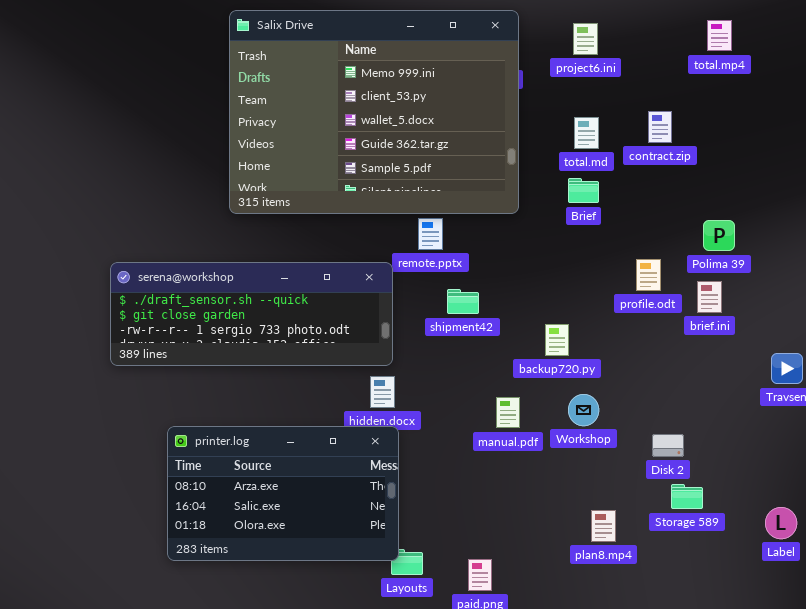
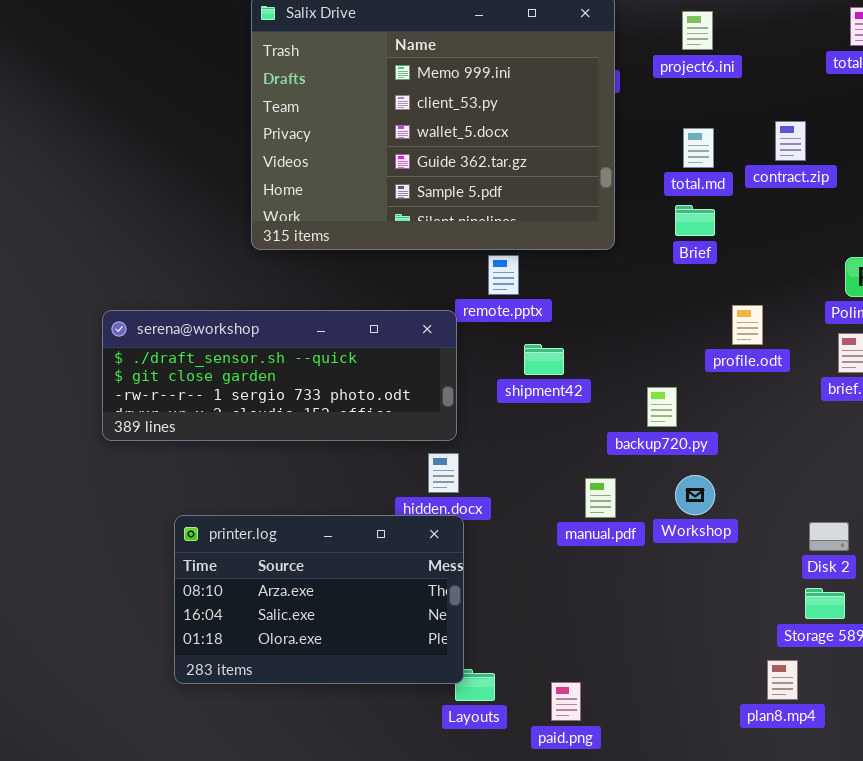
profile.odt: [636,259,661,291] -> [732,305,763,345], moved
Disk 2: [652,434,684,457] -> [809,522,849,551], moved
plan8.mp4: [591,510,616,542] -> [767,660,798,700], moved

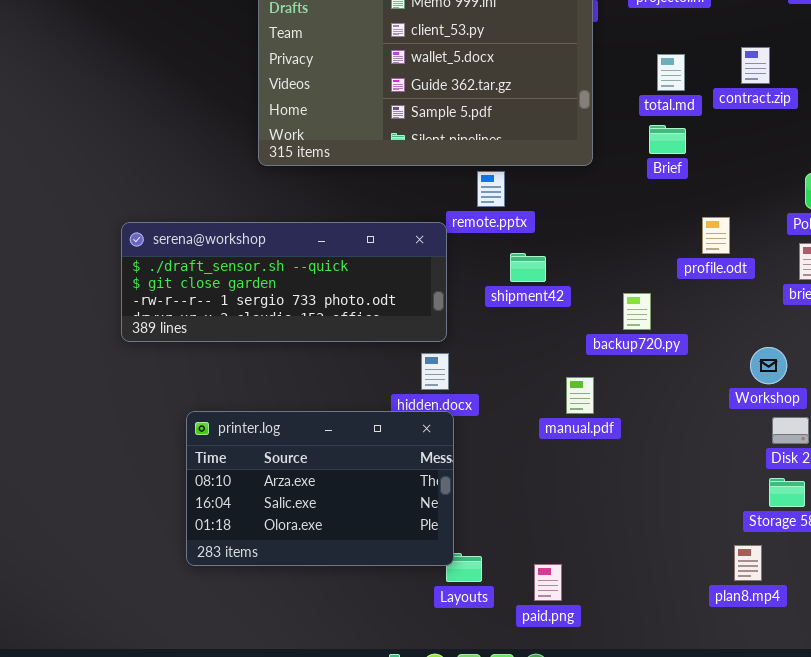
Workshop: [675,475,715,515] -> [750,347,787,384], moved

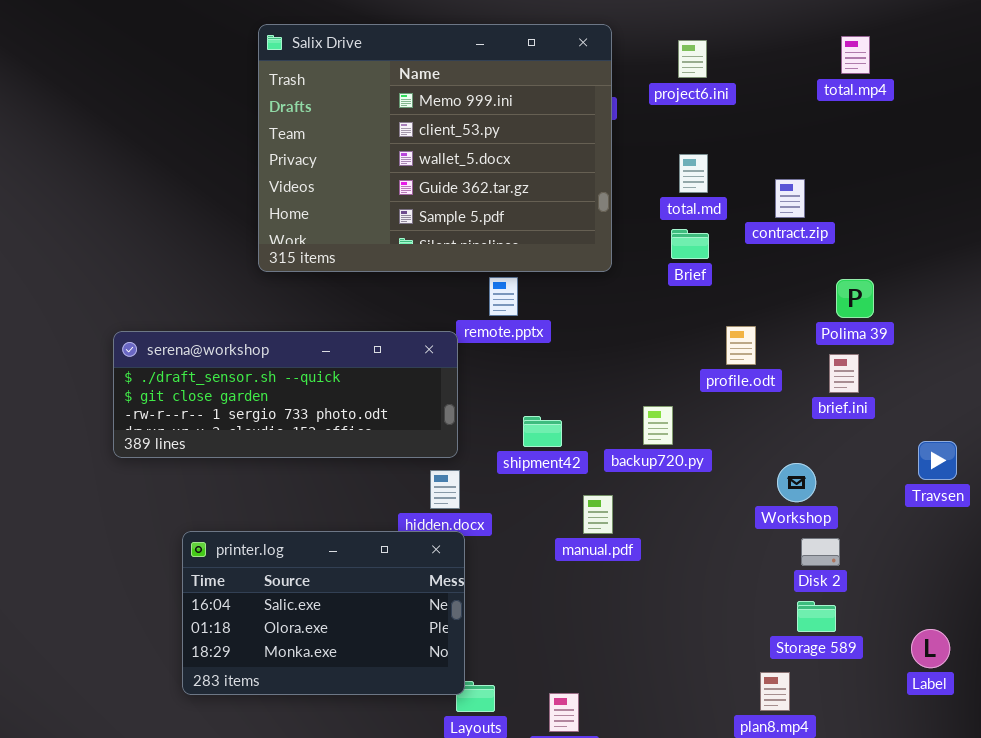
contract.zip: [741,47,770,84] -> [775,179,805,218], moved
shipment42: [510,253,546,282] -> [523,416,562,447], moved
printer.log: [186,411,454,566] -> [182,531,465,695], scrolled down 1 row

